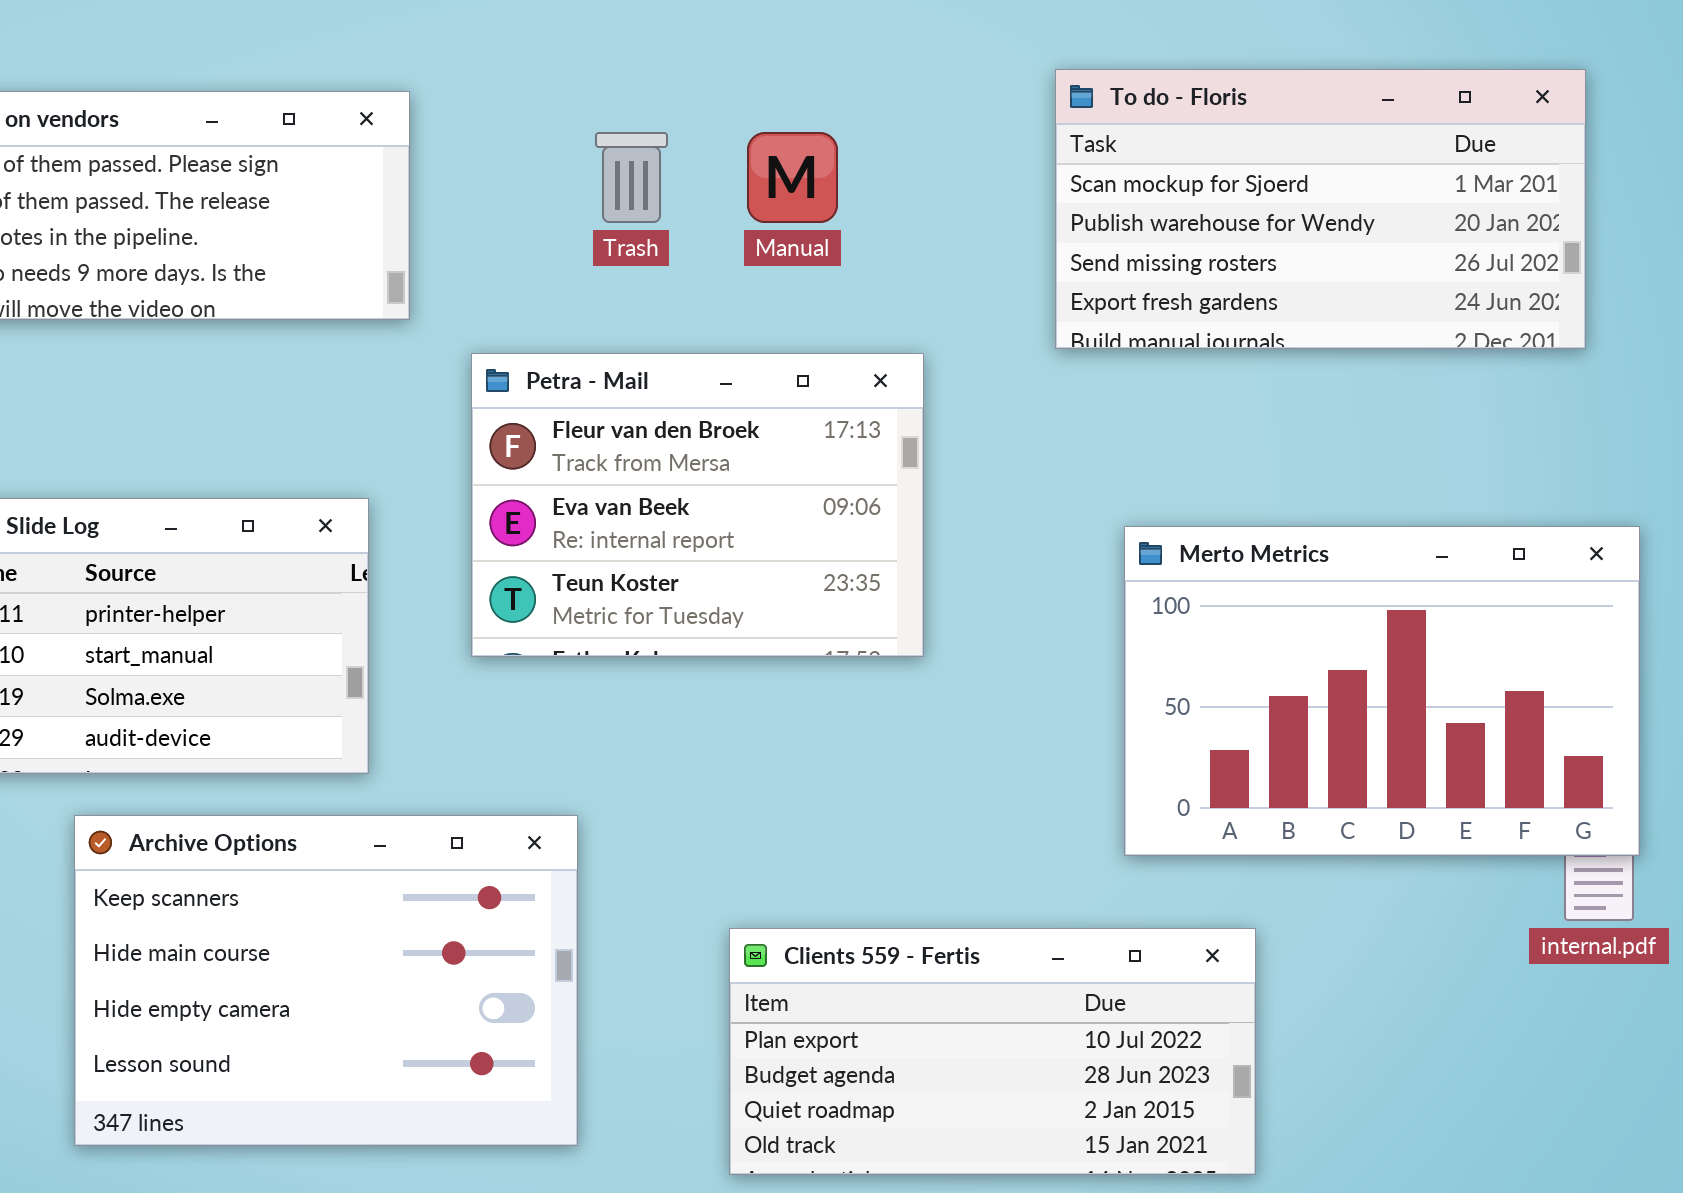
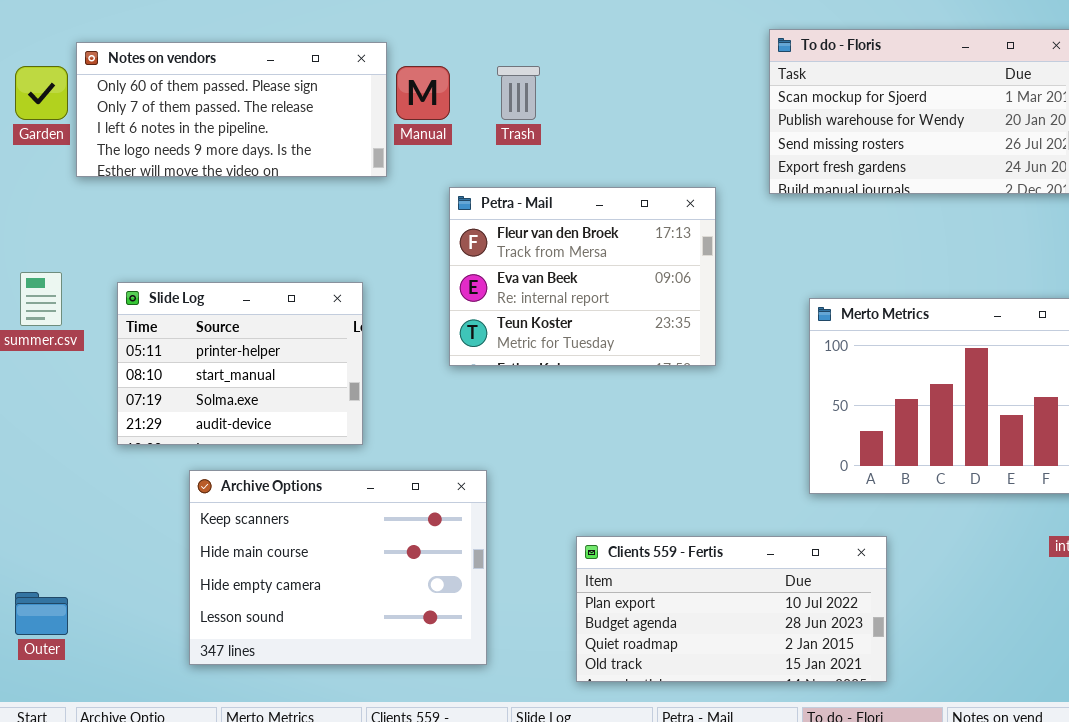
Manual: [747,132,838,223] -> [396,66,450,120], moved
Petra - Mail: [471,353,924,657] -> [449,187,716,366], moved

